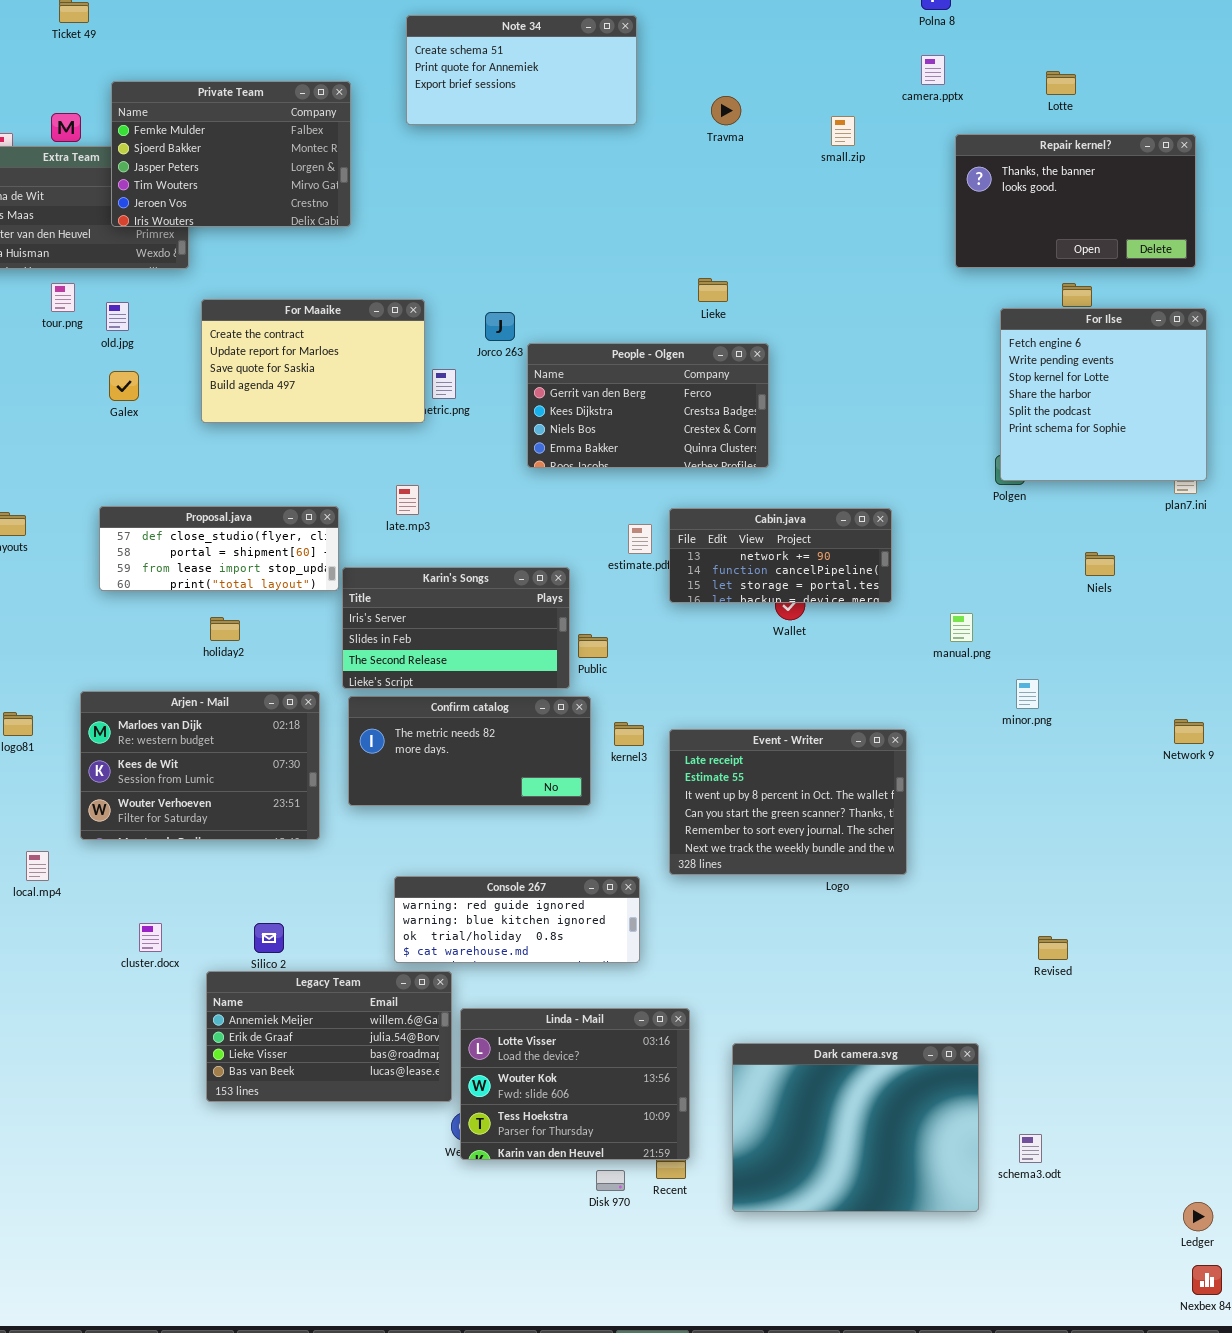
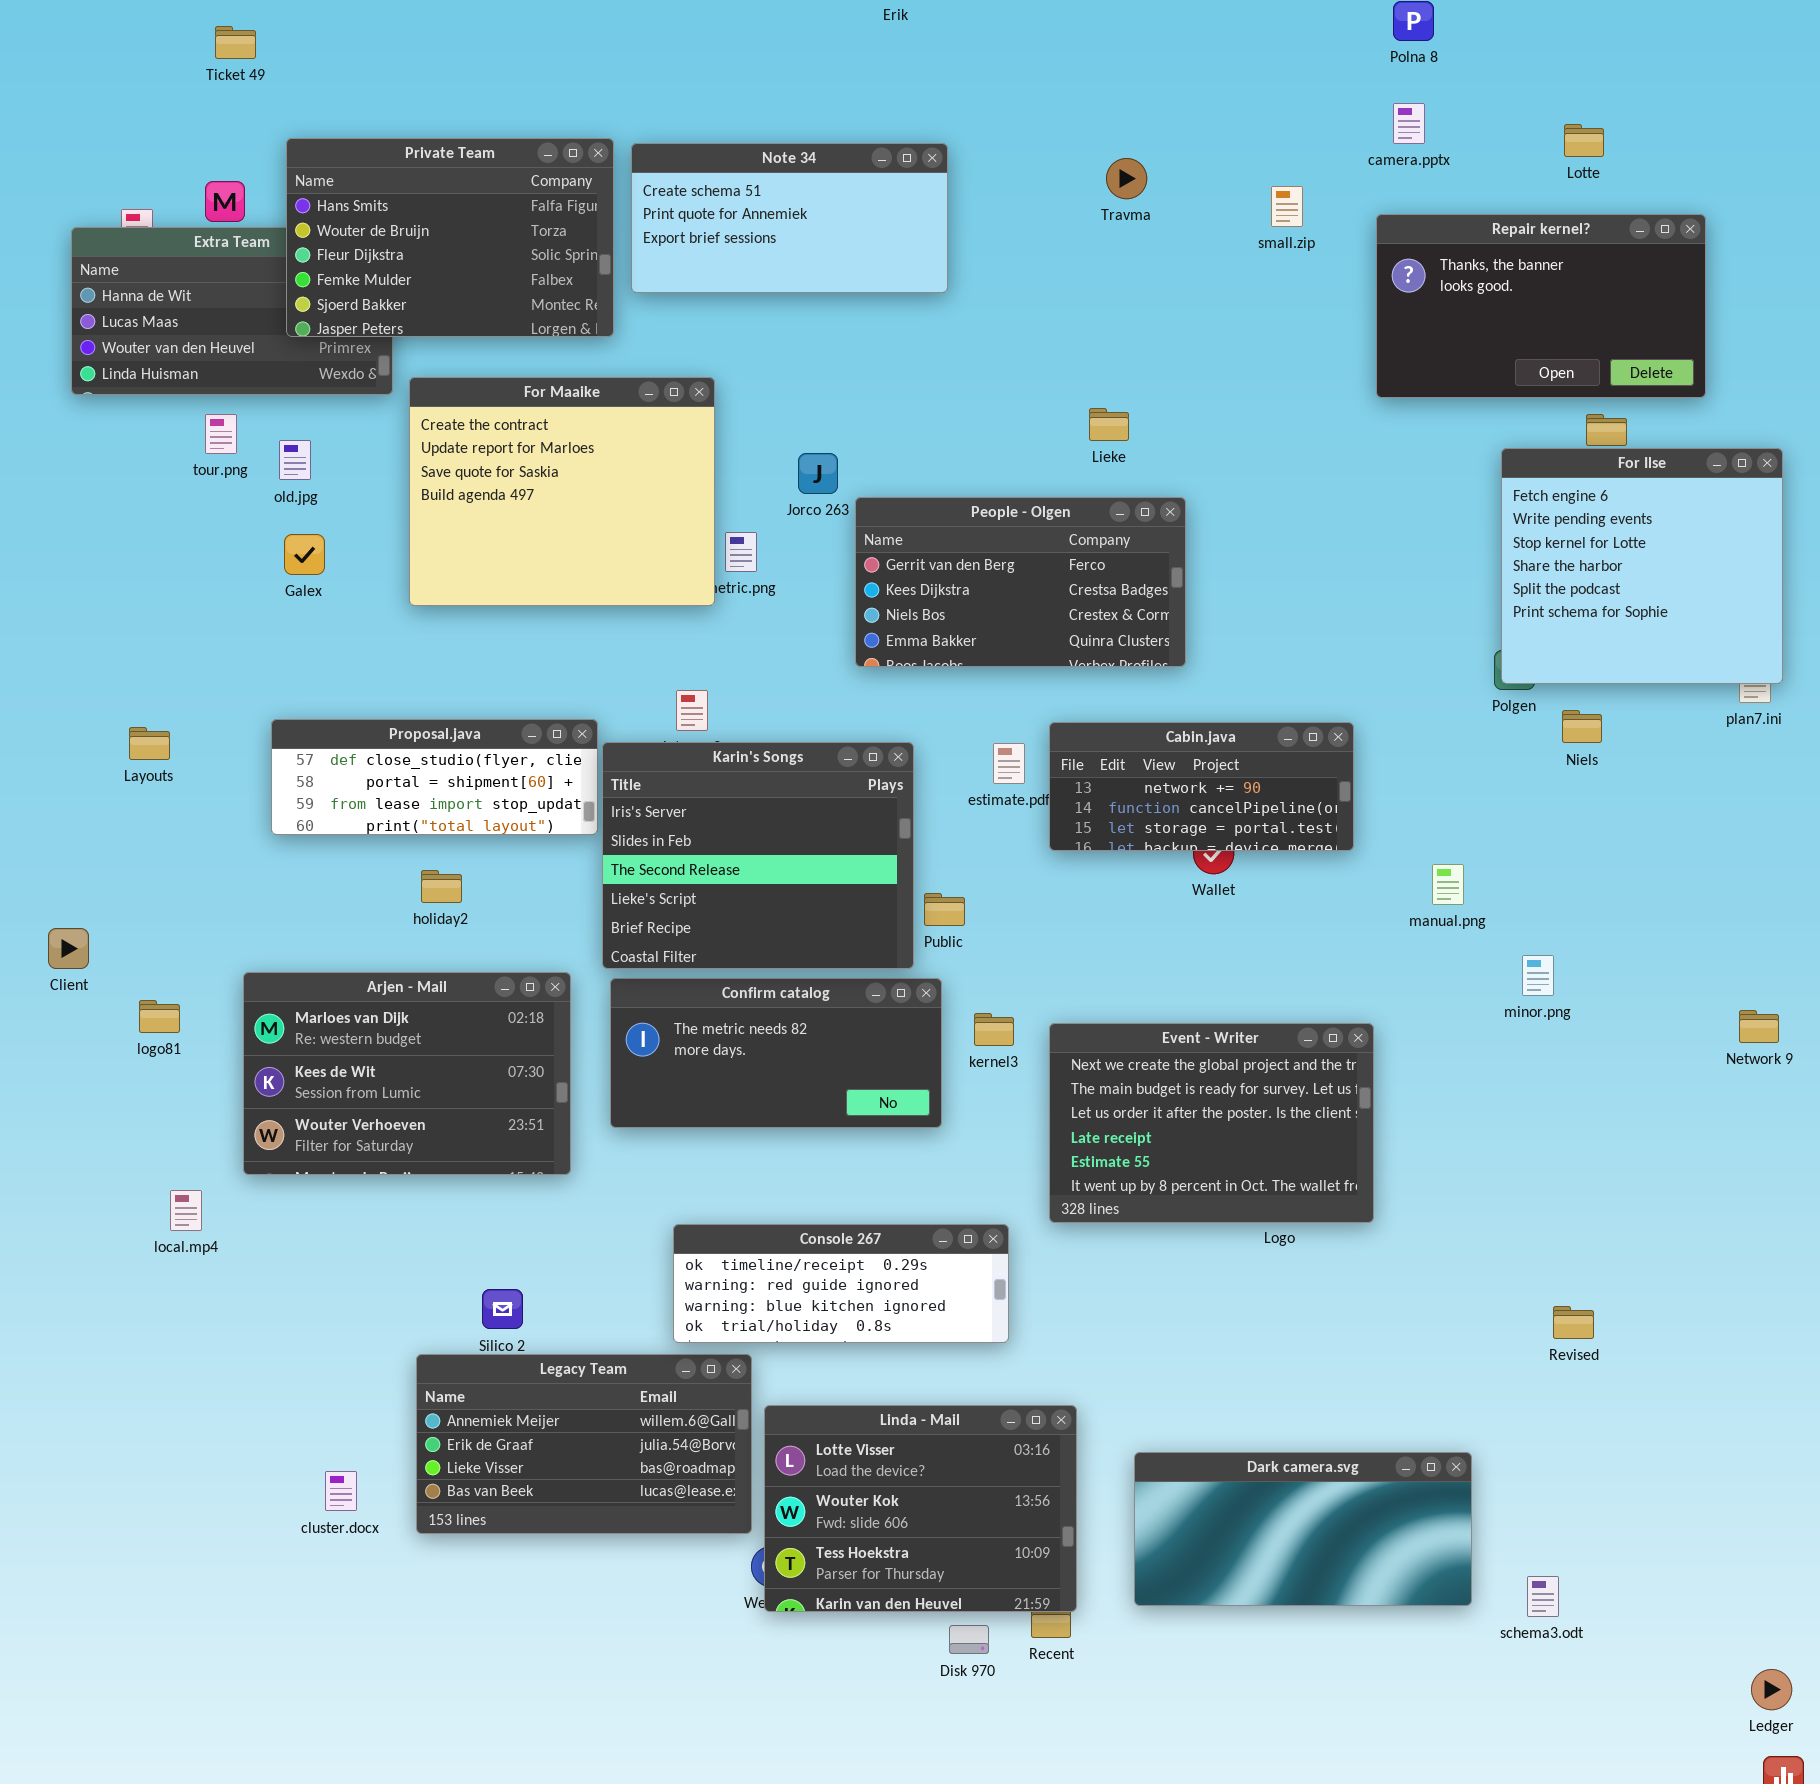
Note 34: [406,15,637,125] -> [631,143,948,293], moved
Private Team: [111,81,351,227] -> [286,138,614,337], scrolled up 3 rows
Repair kernel?: [955,134,1196,268] -> [1376,214,1706,398], moved
For Maaike: [201,299,425,423] -> [409,377,715,606], resized
Niels: [1085,552,1115,576] -> [1562,710,1602,743], moved
Karin's Songs: [342,567,570,689] -> [602,742,914,969], resized
Event - Writer: [669,729,907,875] -> [1049,1023,1374,1223], scrolled up 3 rows
Console 267: [394,876,640,963] -> [673,1224,1009,1343], scrolled up 1 row
cluster.docx: [139,923,162,952] -> [325,1471,357,1511], moved
Dark camera.svg: [732,1043,979,1212] -> [1134,1452,1472,1606], resized

